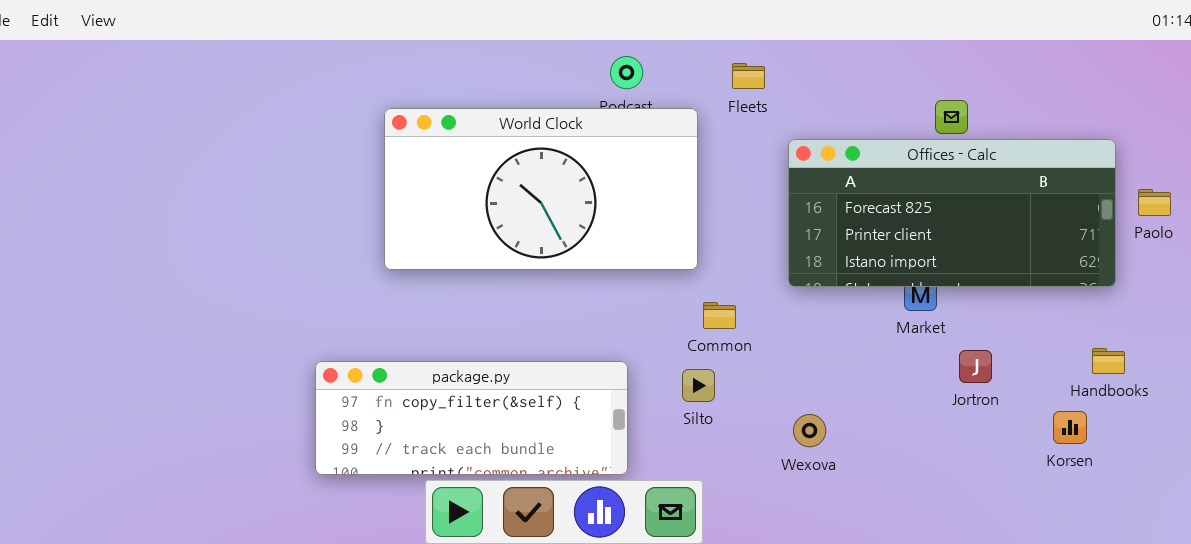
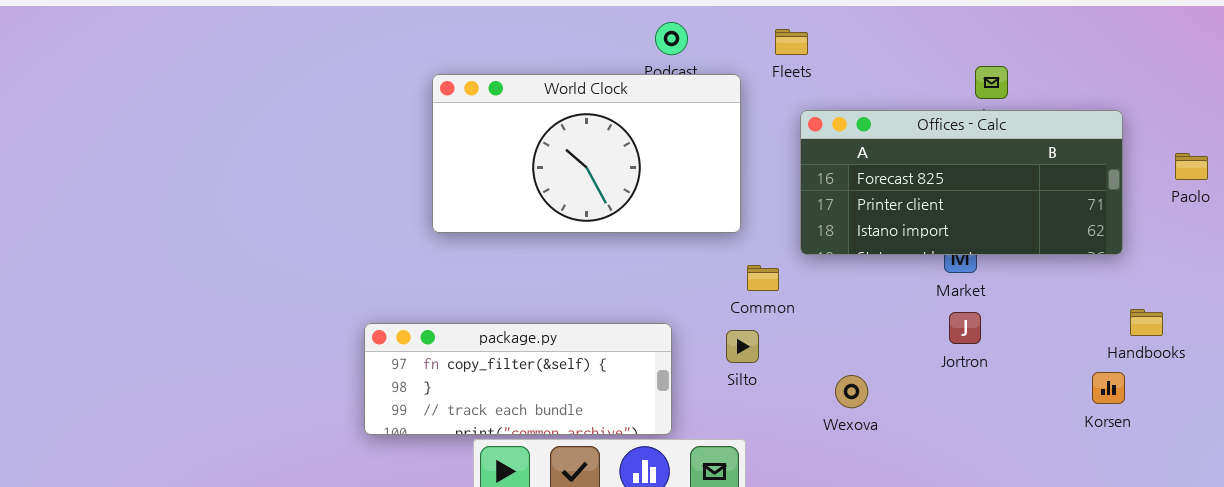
Offices - Calc: [788,139,1116,287] -> [800,110,1123,255], moved
Jortron: [959,350,992,383] -> [949,312,981,344], moved

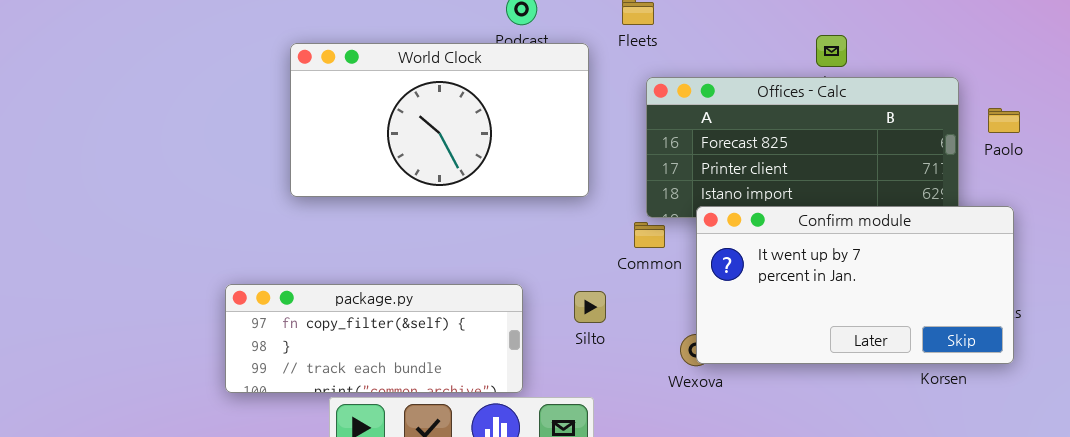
Paolo: [1175,153,1208,180] -> [988,108,1020,133], moved
Confirm module: none -> [696,206,1014,364], opened
Common: [747,265,779,291] -> [634,222,665,248], moved

